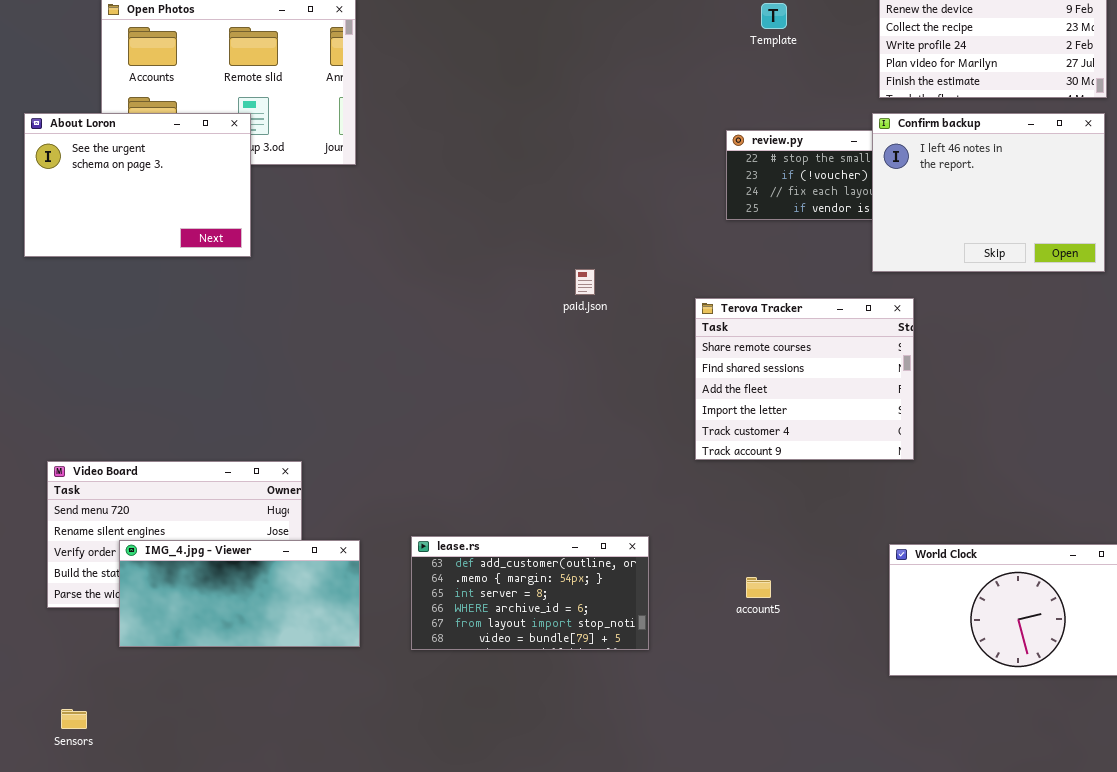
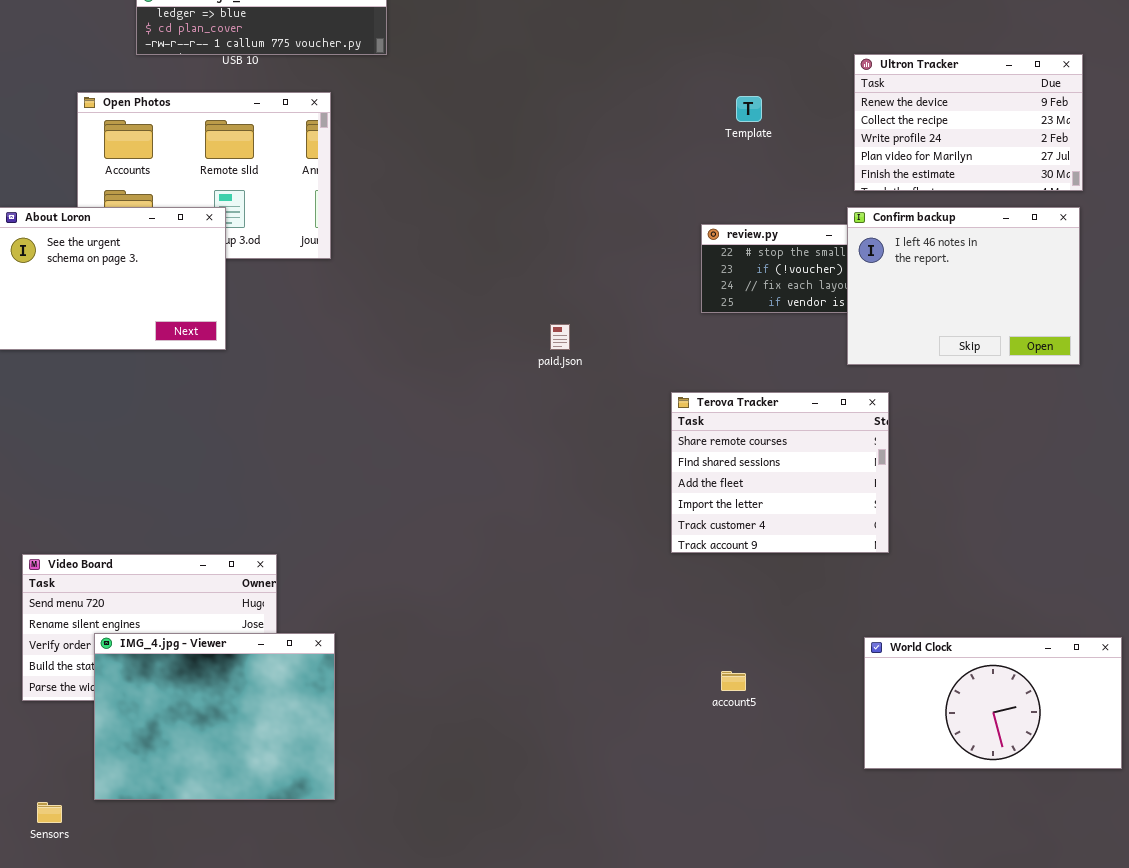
paid.json: [575,269,595,295] -> [550,324,570,350], moved
lease.rs: [411,536,649,650] -> none, closed
IMG_4.jpg - Viewer: [119,540,360,647] -> [94,633,335,800], resized

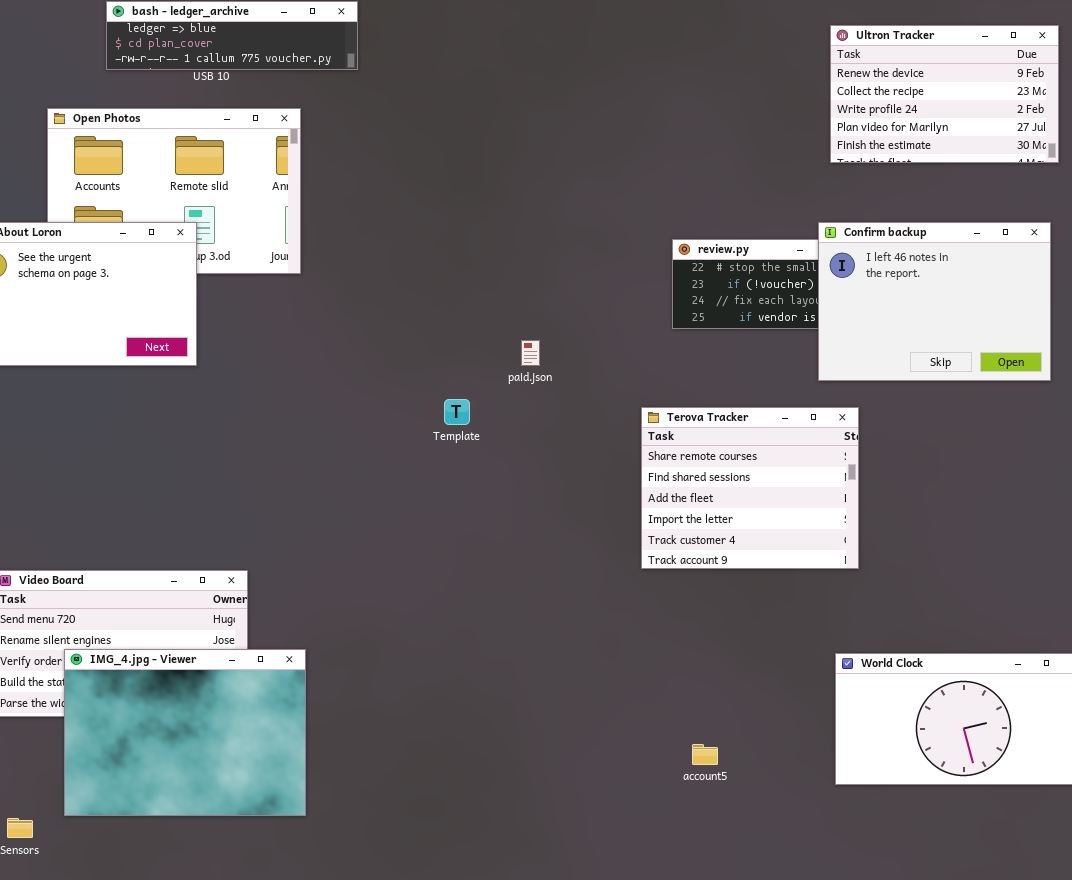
Ultron Tracker: [854,54,1083,191] -> [830,25,1059,163], moved
Template: [736,96,762,122] -> [444,399,470,425], moved
account5: [721,671,746,691] -> [692,744,718,765], moved

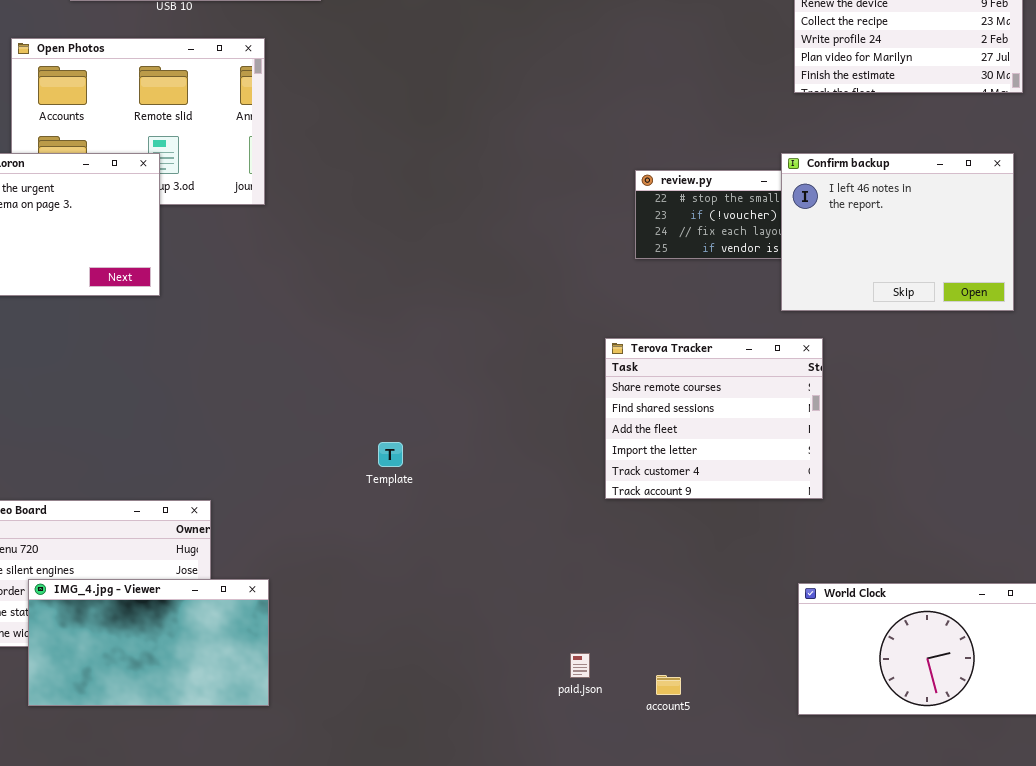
paid.json: [521,340,540,366] -> [570,653,590,678], moved
Template: [444,399,470,425] -> [378,442,403,467], moved
IMG_4.jpg - Viewer: [64,649,306,816] -> [28,579,269,706], resized

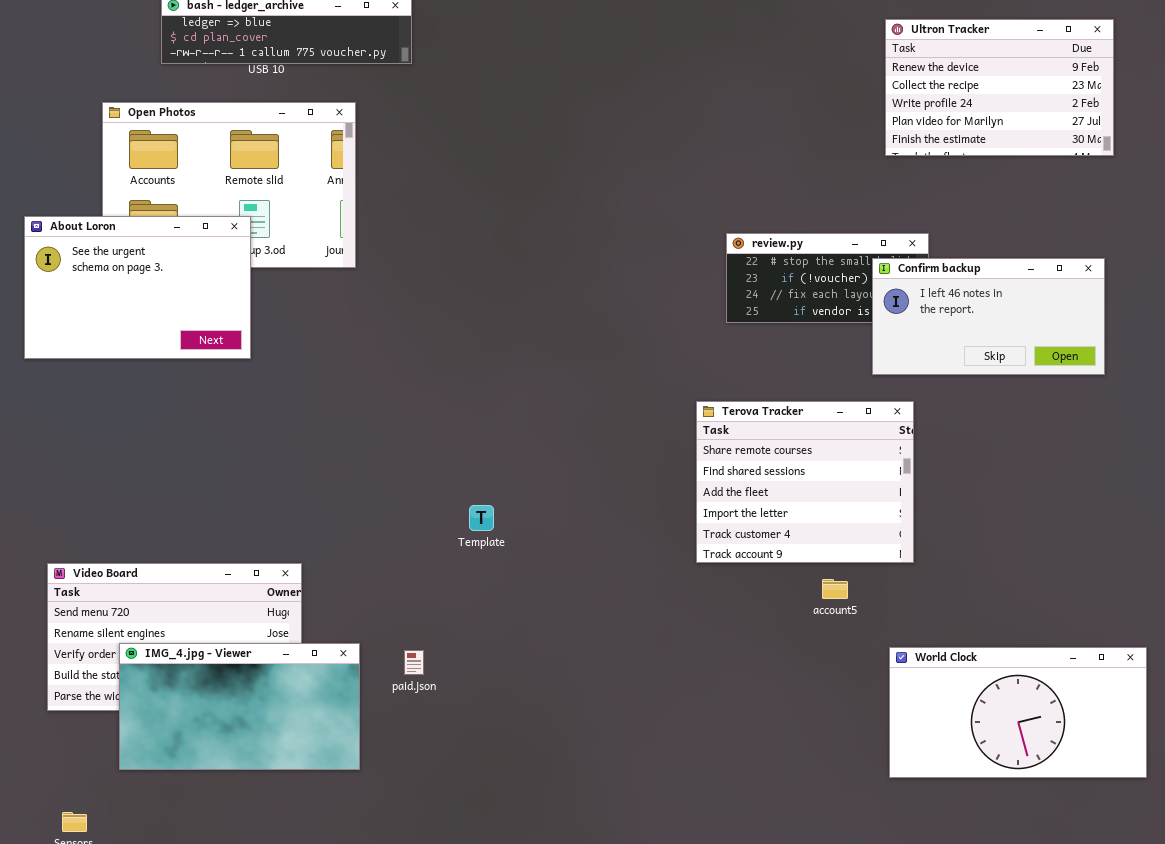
Confirm backup: [781,153,1014,311] -> [872,258,1105,375], resized
paid.json: [570,653,590,678] -> [404,650,424,675], moved
account5: [656,675,681,695] -> [822,579,848,599], moved

